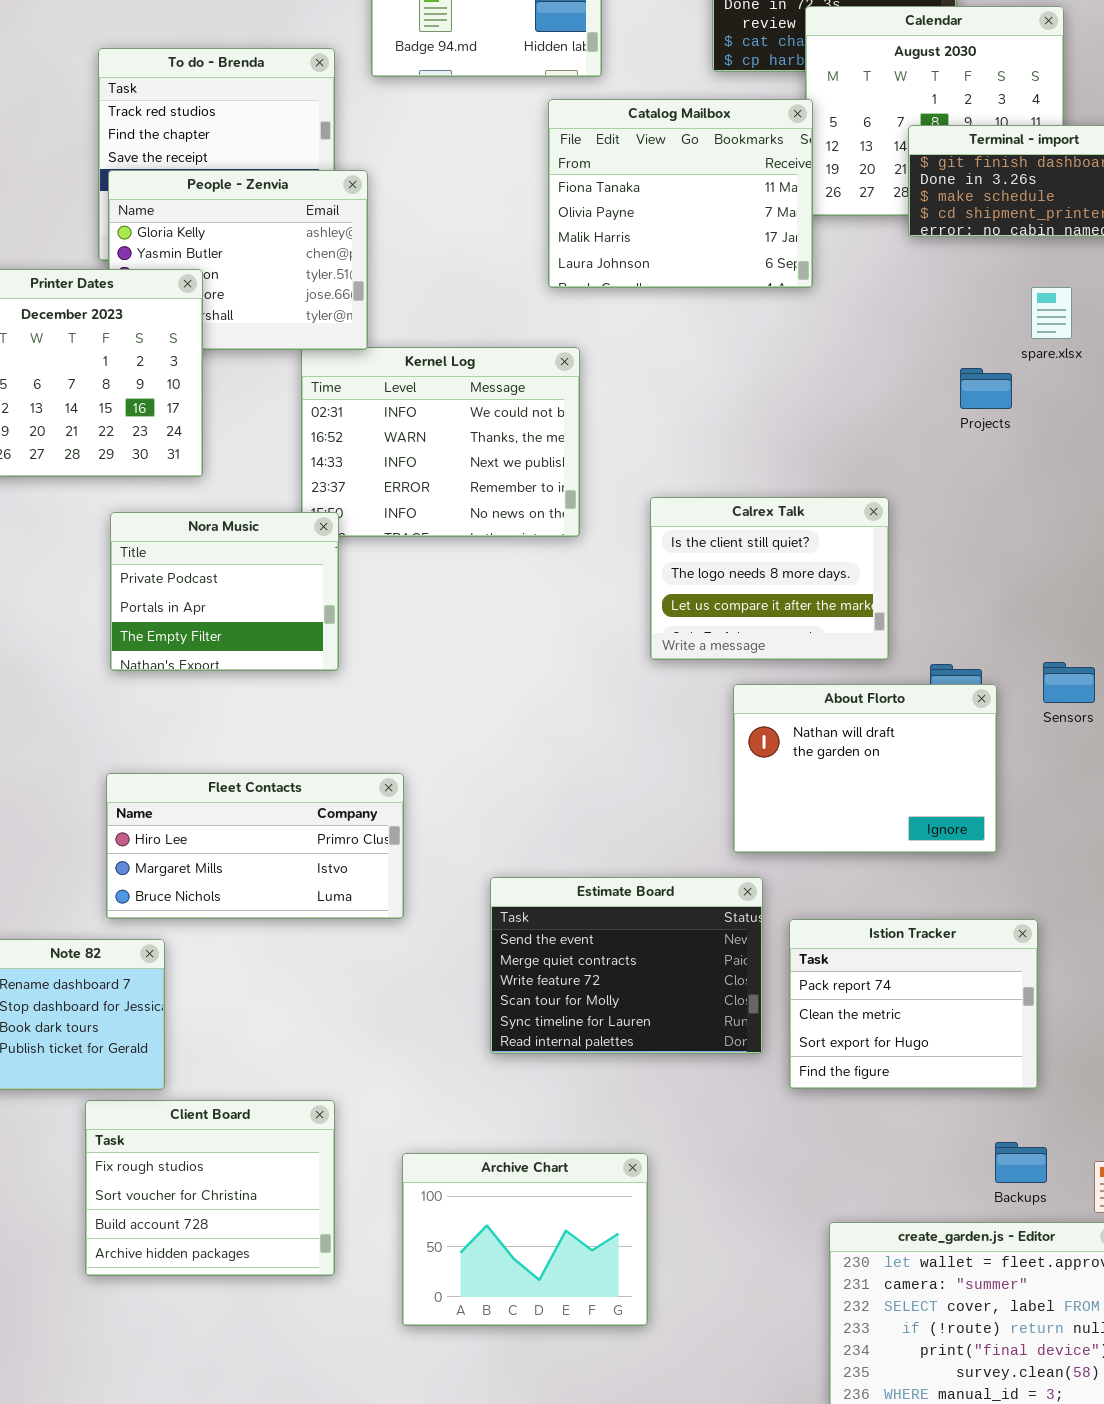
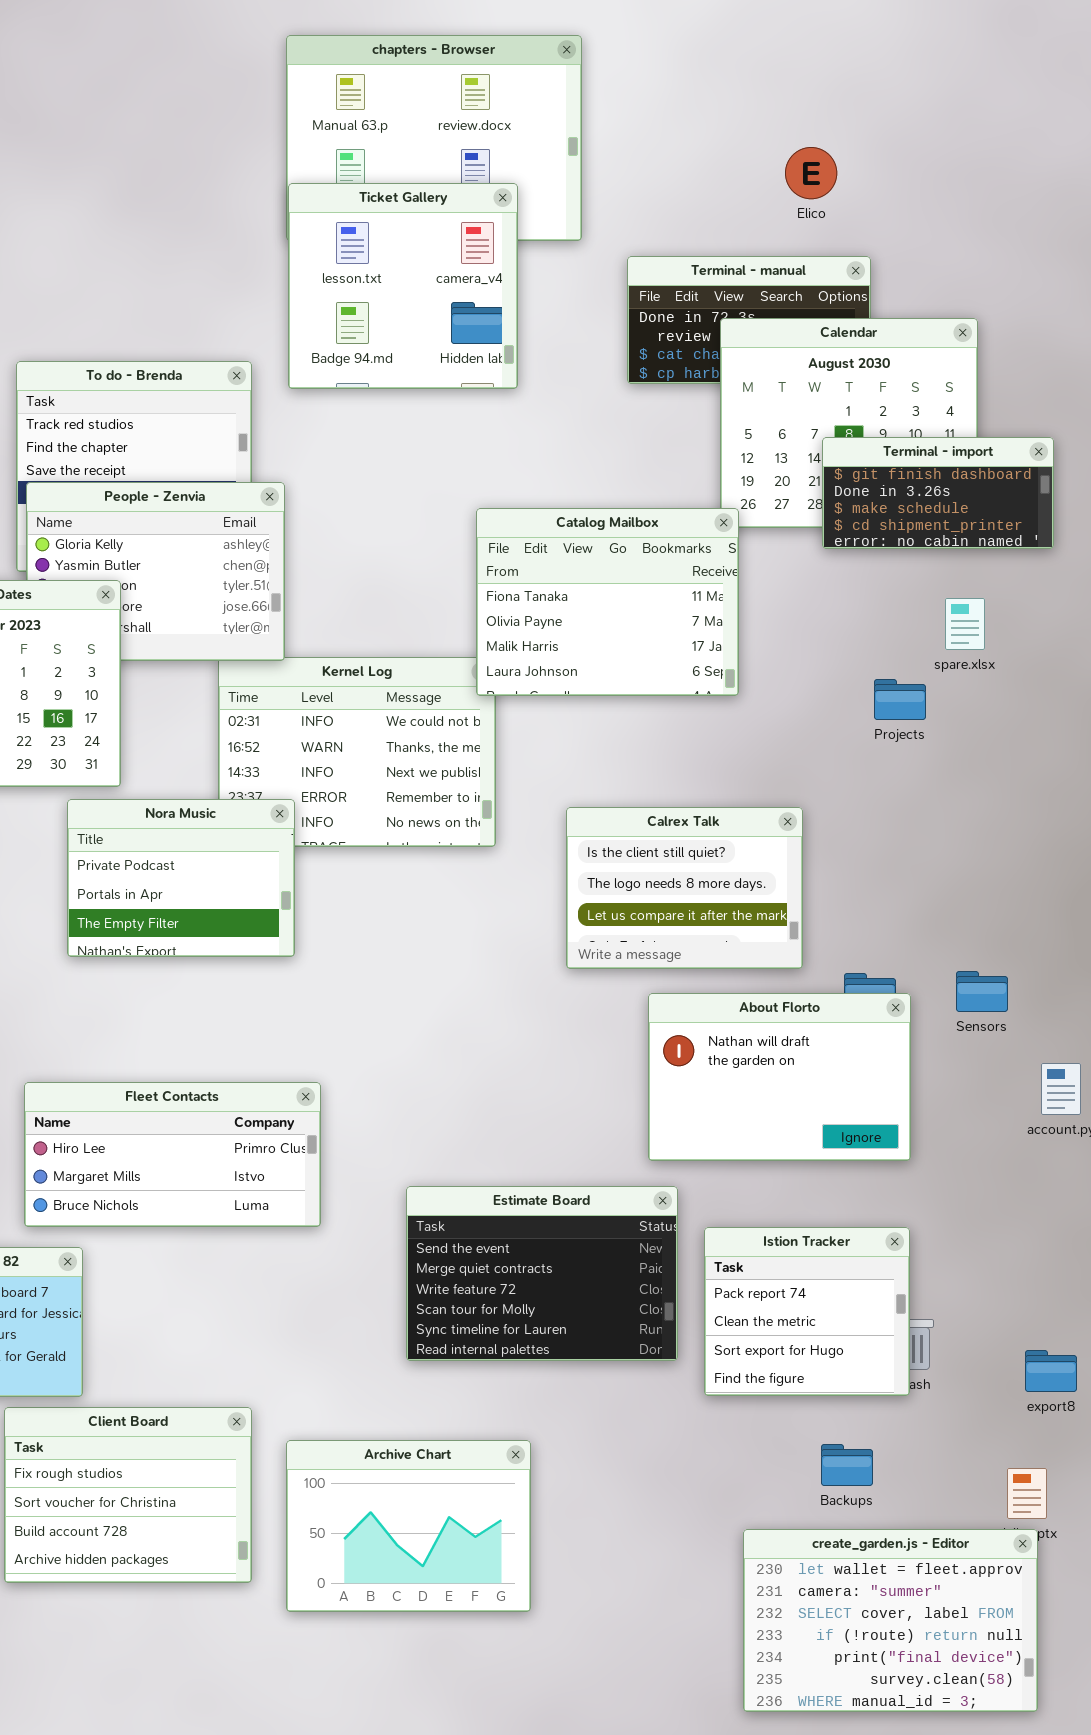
Catalog Mailbox: [548,99,813,288] -> [476,508,739,696], moved
Nora Music: [110,512,339,671] -> [67,799,295,957], moved
Istion Tracker: [789,919,1038,1089] -> [704,1227,910,1396], resized
Backups: [995,1142,1047,1183] -> [821,1444,873,1486], moved
Archive Chart: [402,1153,648,1326] -> [286,1440,531,1612], moved

